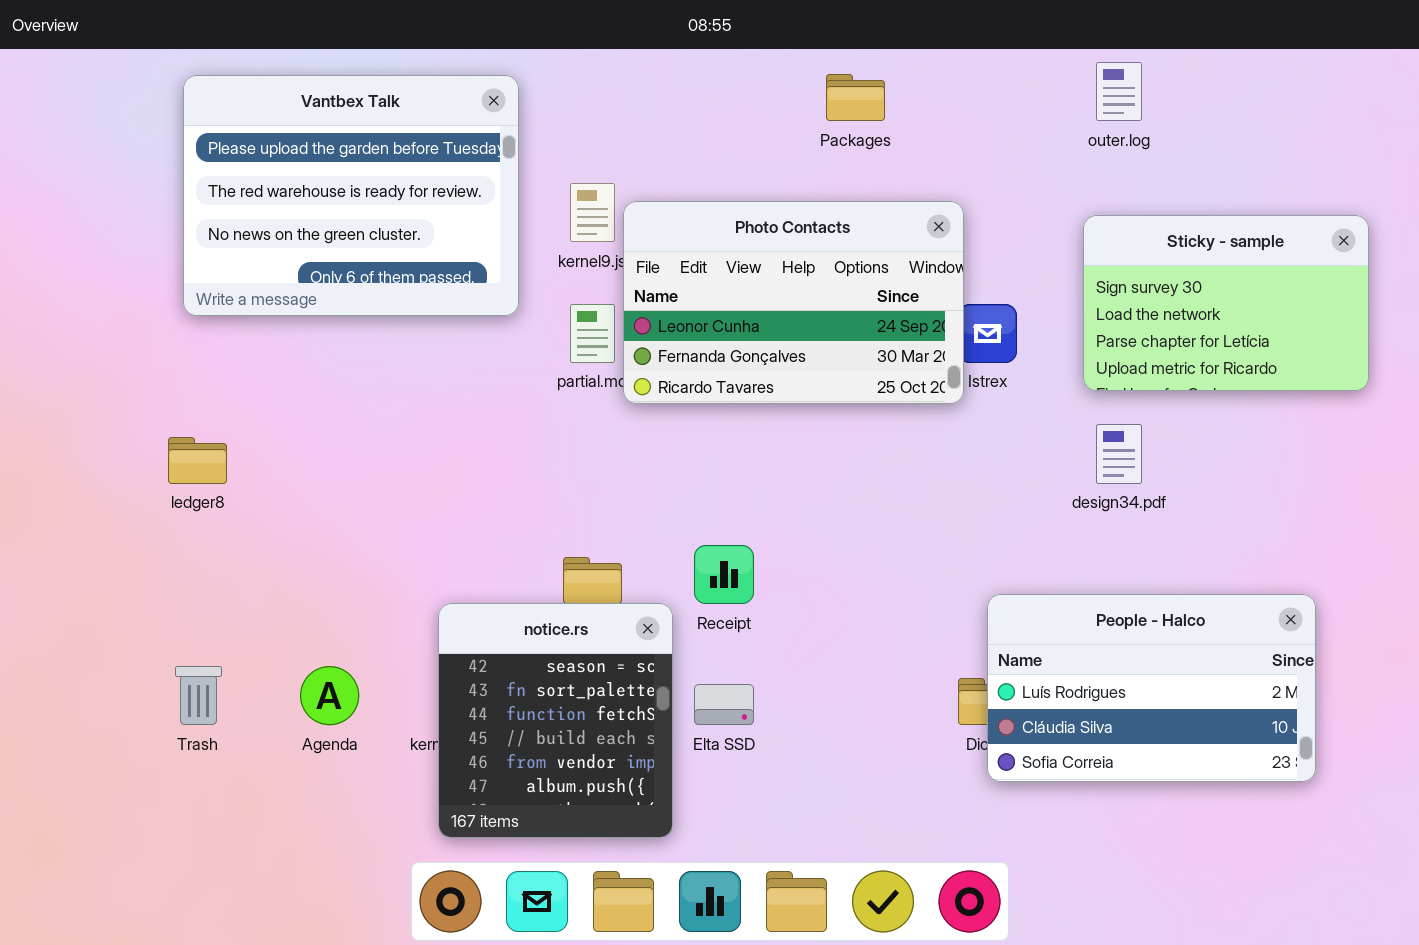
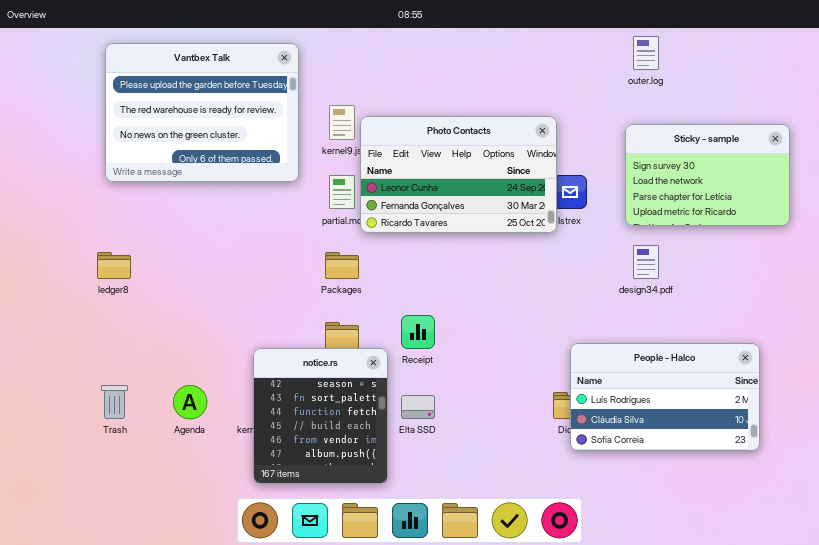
Packages: [826,74,885,121] -> [325,252,359,279], moved

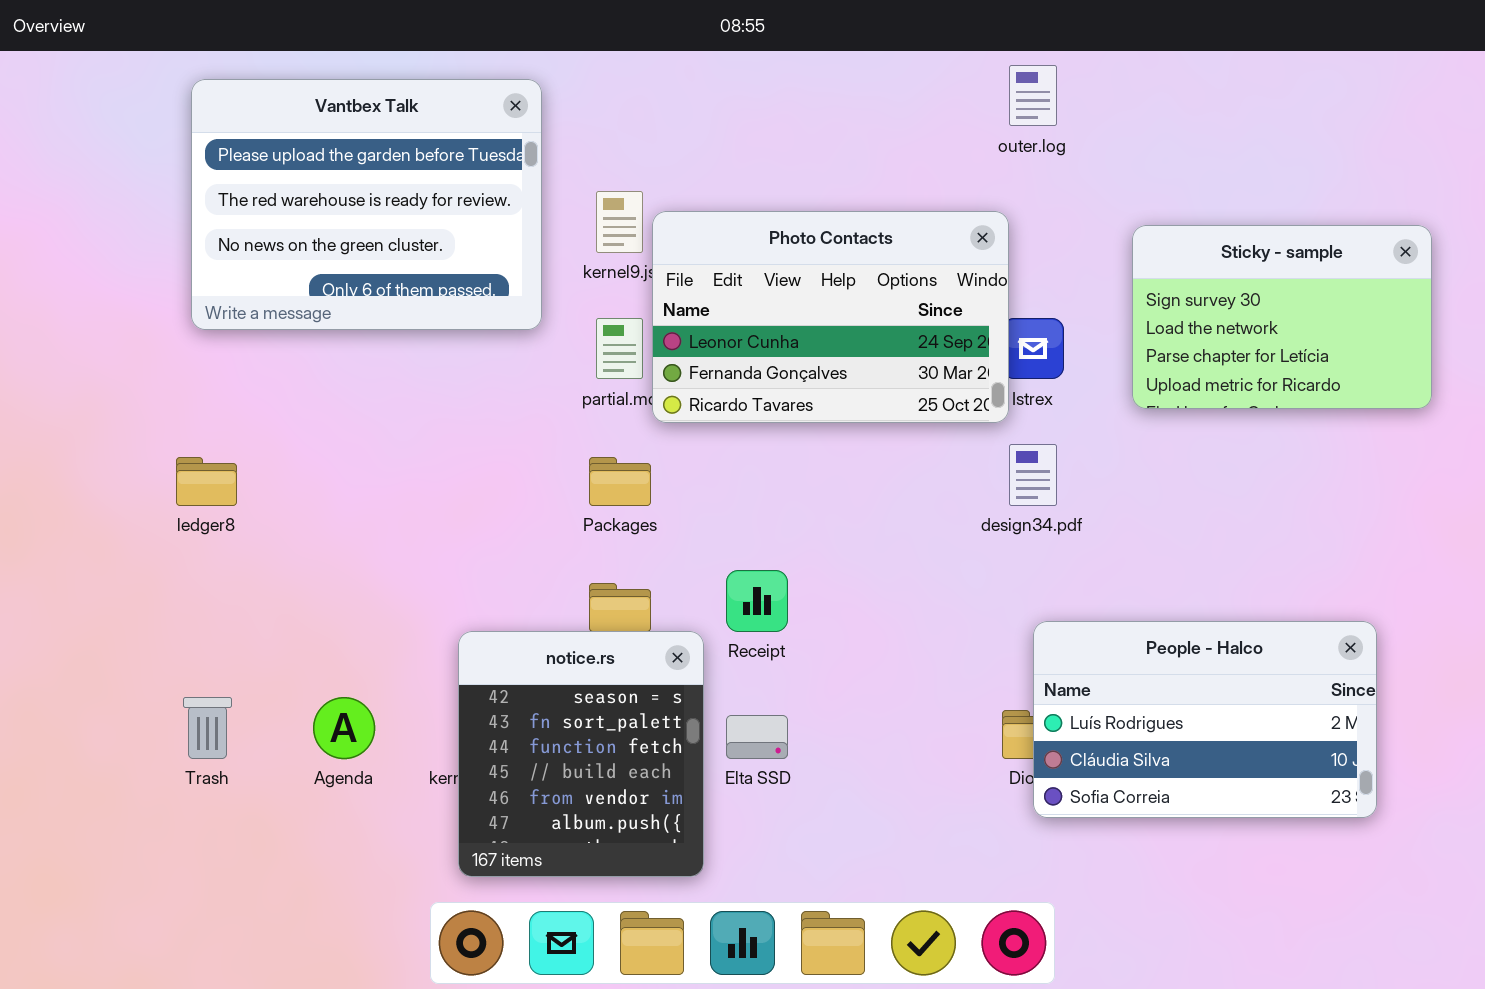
outer.log: [633,36,659,70] -> [1009,65,1057,126], moved
design34.pdf: [633,245,659,279] -> [1009,444,1057,506], moved

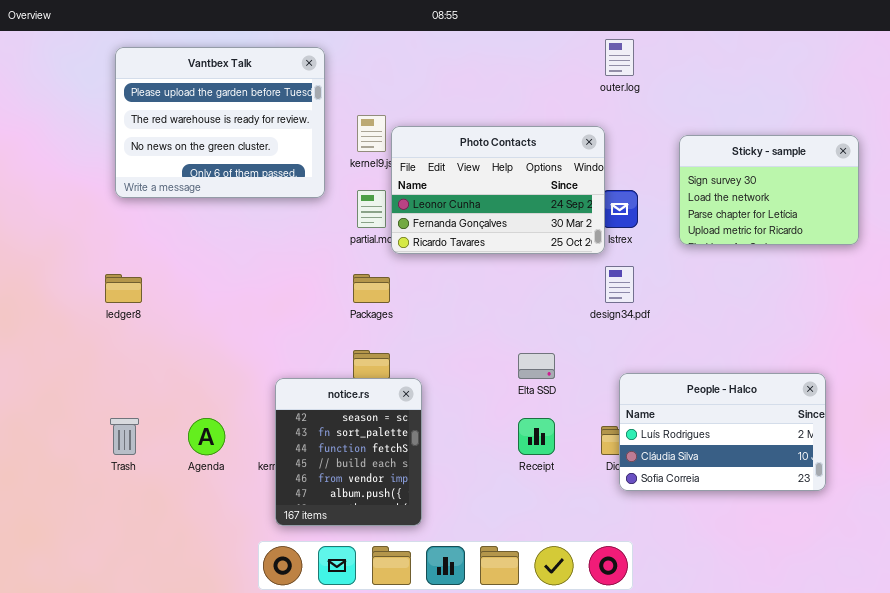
Receipt: [726,570,788,632] -> [518,418,555,455], moved
Elta SSD: [726,715,788,759] -> [518,353,555,379], moved

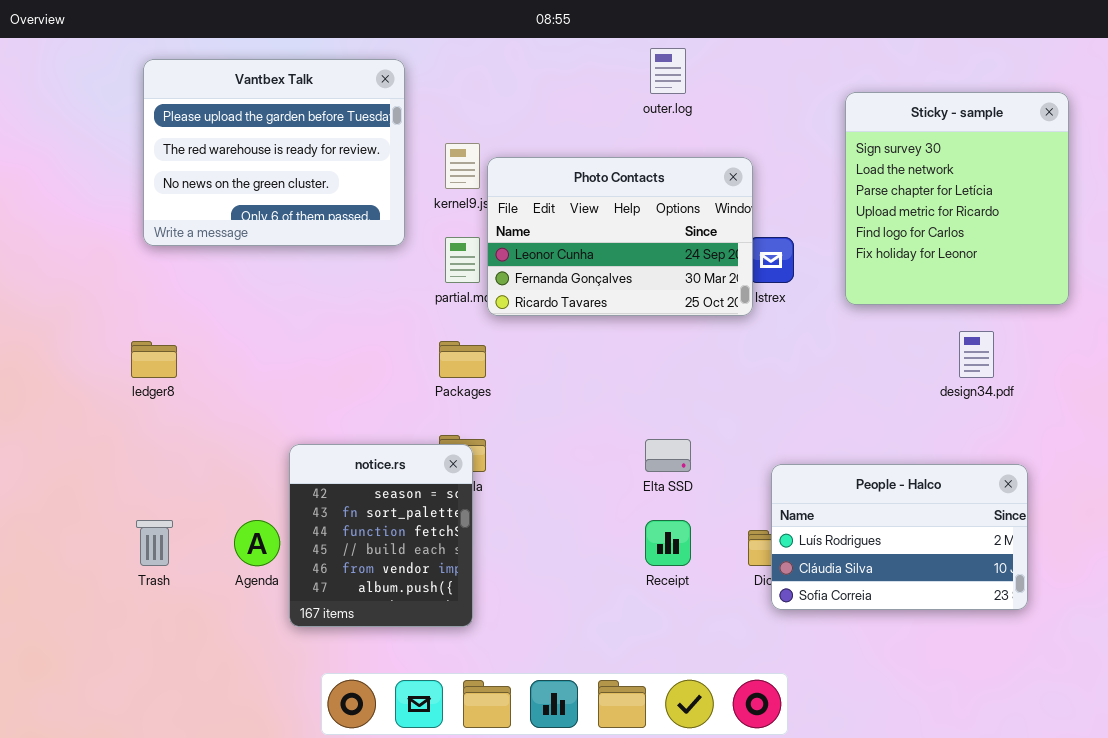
outer.log: [605,39,634,76] -> [650,48,686,94], moved
Sticky - sample: [679,135,859,245] -> [845,92,1069,305], resized
design34.pdf: [605,266,634,303] -> [959,331,994,378], moved
notice.rs: [275,378,422,526] -> [289,444,473,627], moved

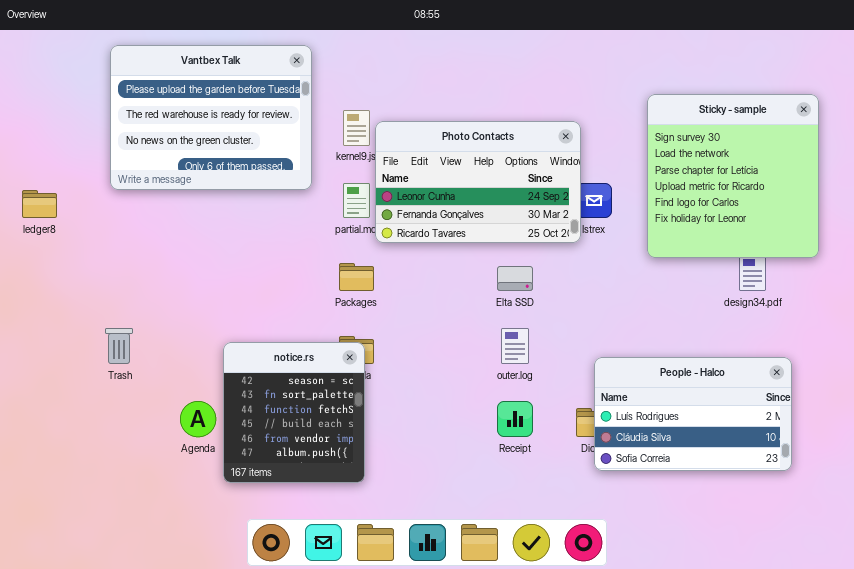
outer.log: [650,48,686,94] -> [501,328,529,364], moved
Sticky - sample: [845,92,1069,305] -> [647,94,819,258], moved
ledger8: [131,341,177,378] -> [22,190,57,218], moved
Elta SSD: [645,439,691,472] -> [497,266,533,291], moved
Trash: [136,520,173,566] -> [105,328,133,364], moved

